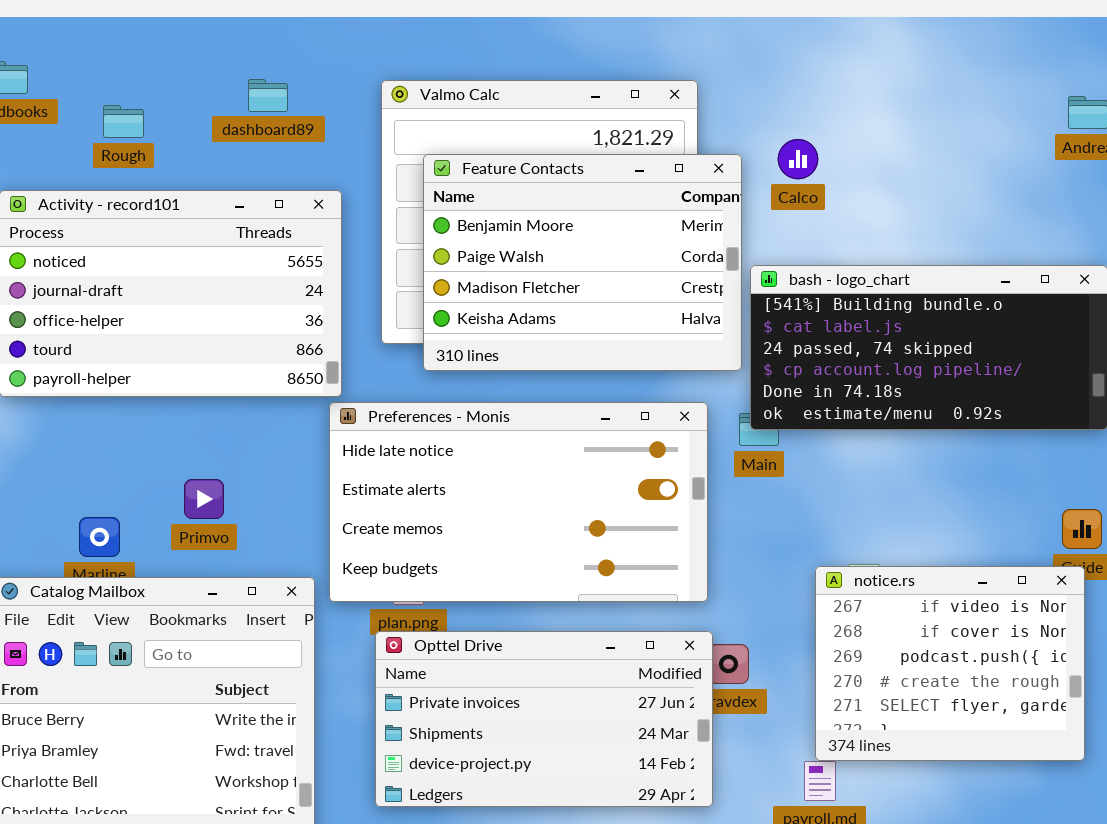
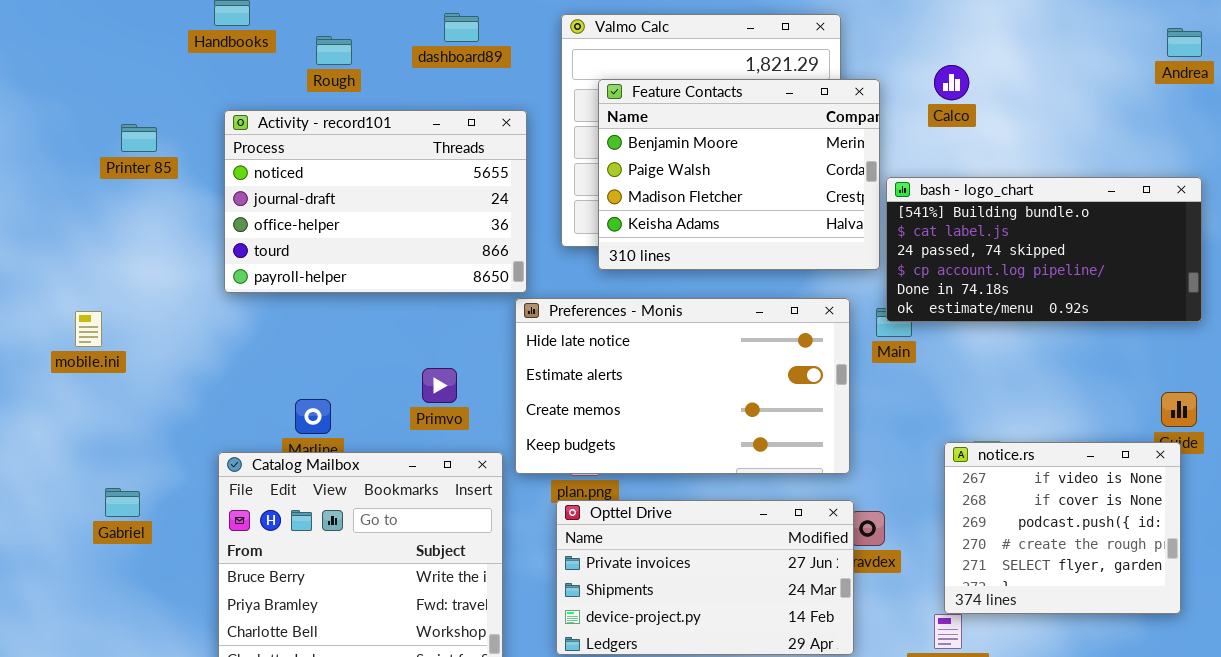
Calco: [778,139,818,179] -> [934,65,969,100], moved
Primvo: [184,479,224,519] -> [422,368,457,403], moved

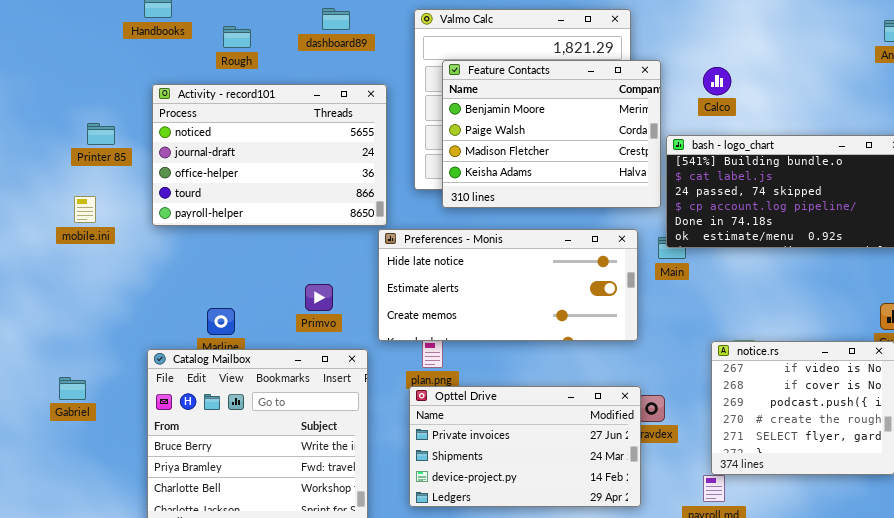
Calco: [934,65,969,100] -> [703,67,731,95], moved
Printer 85: [121,124,157,152] -> [87,123,115,145], moved
Preferences - Monis: [515,298,850,474] -> [378,229,638,341], resized
mobile.ini: [75,311,102,347] -> [74,196,96,223], moved

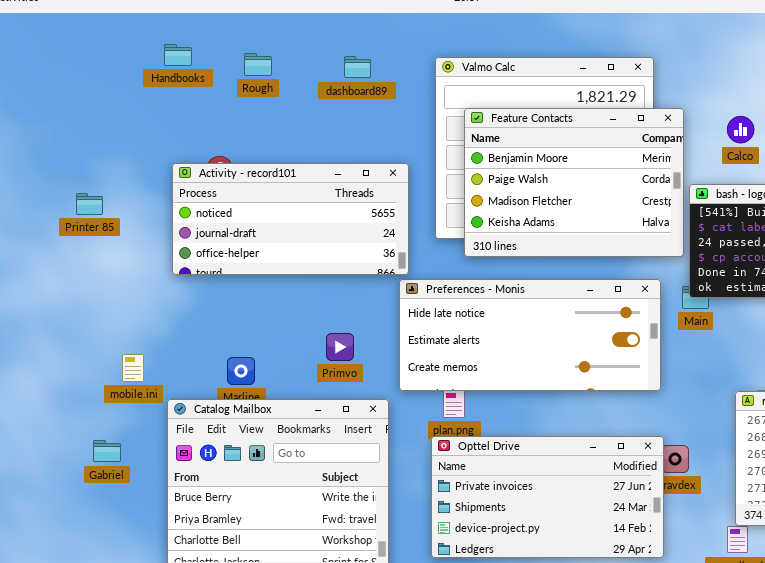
Rough: [223,26,251,48] -> [244,53,272,76], moved
Activity - record101: [152,84,387,226] -> [172,163,409,275], resized
Printer 85: [87,123,115,145] -> [76,193,103,215], moved
mobile.ini: [74,196,96,223] -> [122,354,144,382], moved
Gabriel: [59,377,86,400] -> [93,440,121,462], moved

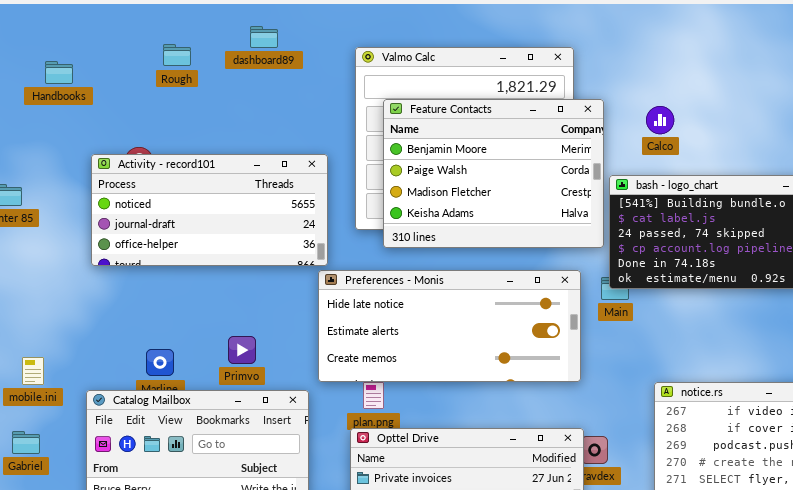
Handbooks: [164,44,192,66] -> [45,61,73,84], moved
dashboard89: [344,56,371,78] -> [250,26,278,48], moved
Primvo: [326,333,354,361] -> [228,336,256,364], moved
mobile.ini: [122,354,144,382] -> [22,357,44,385], moved

